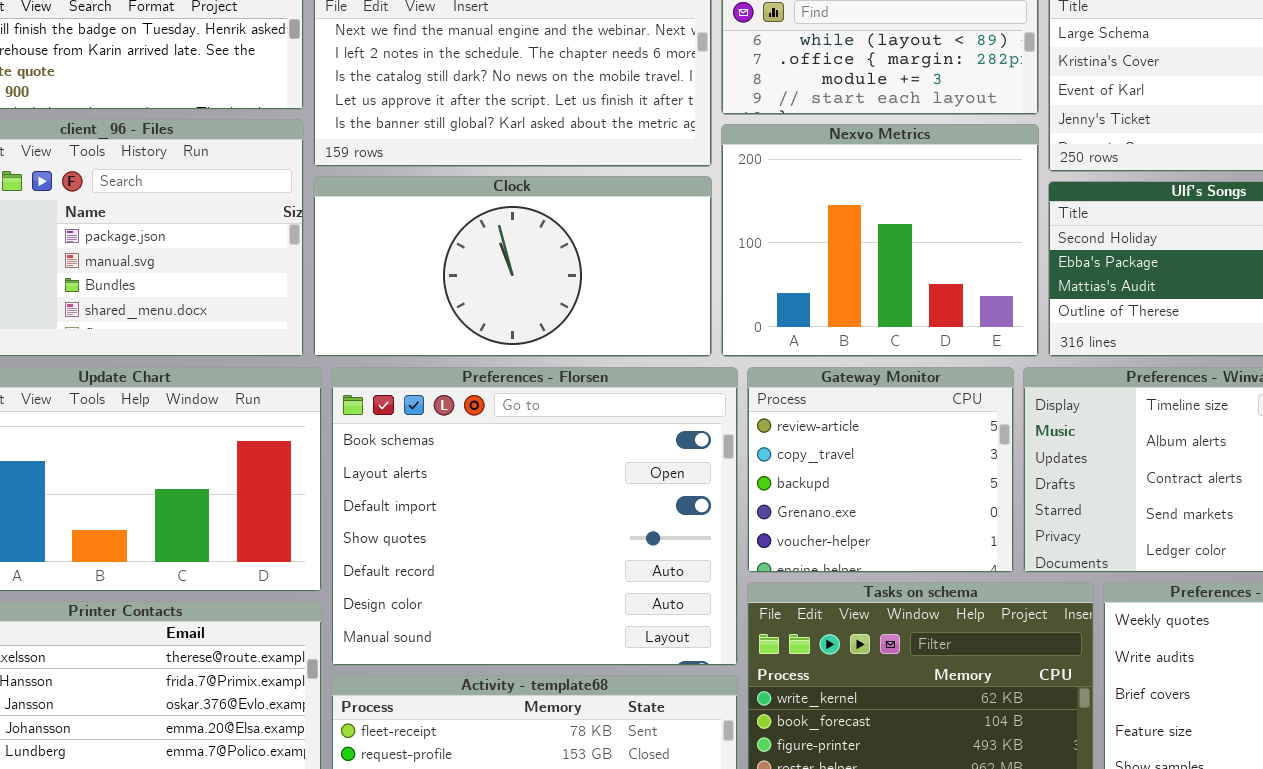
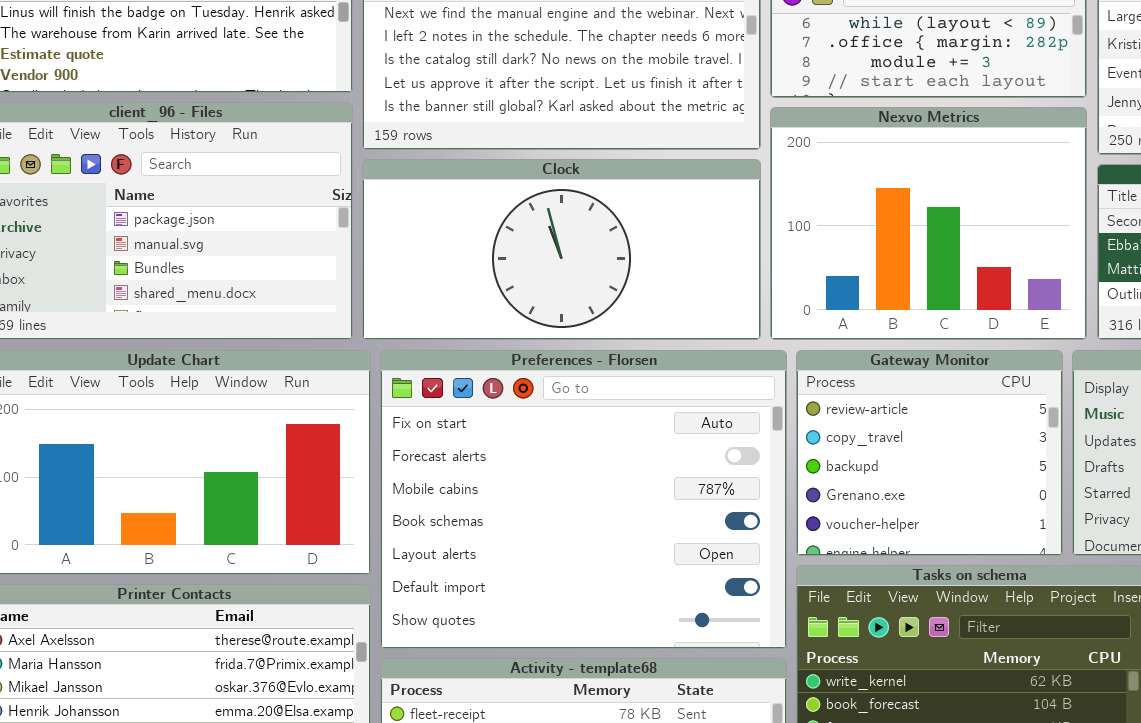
Preferences - Florsen: [331,367,738,666] -> [380,350,787,649], scrolled up 3 rows

